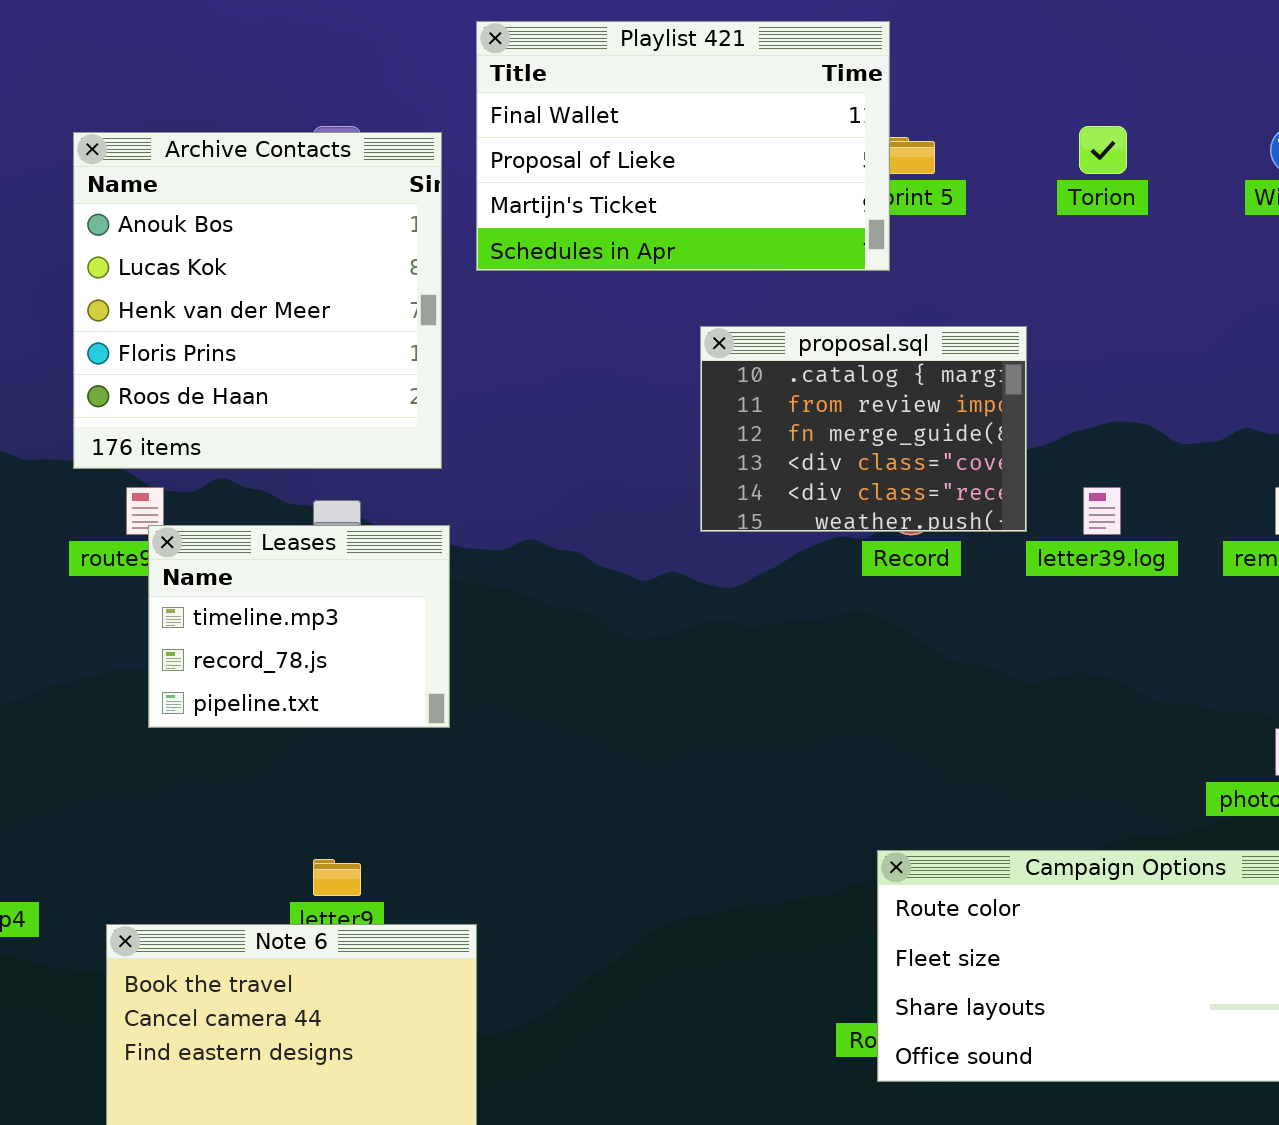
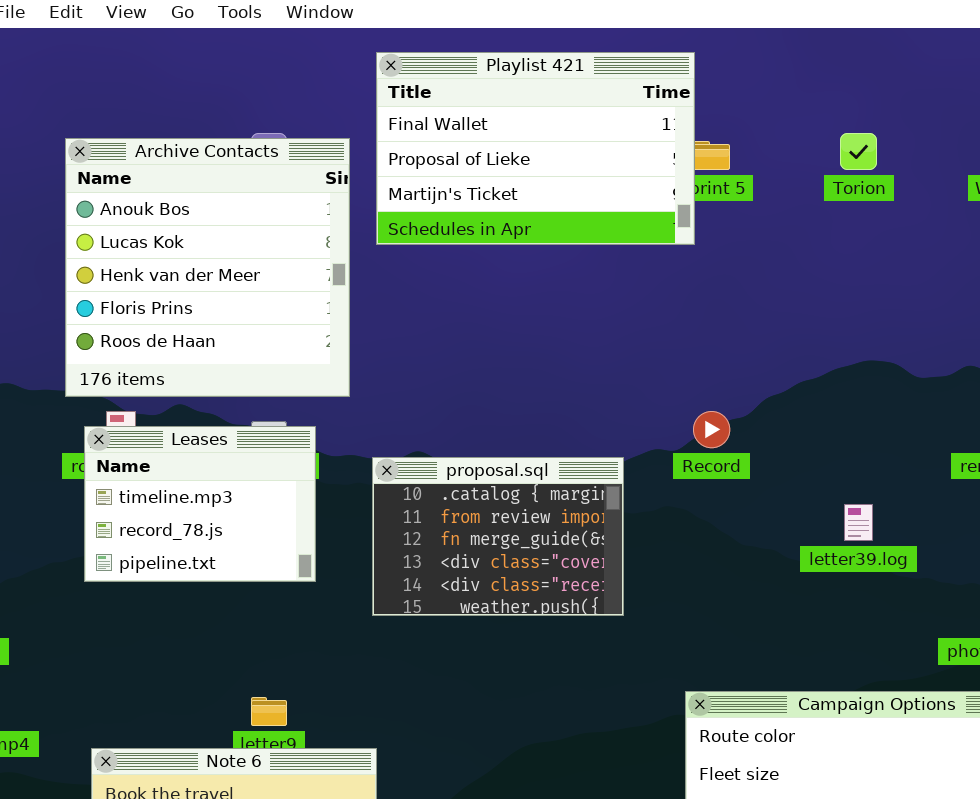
proposal.sql: [700,326,1027,532] -> [372,457,624,616], moved
letter39.log: [1083,487,1121,535] -> [844,504,873,541], moved
Leases: [148,525,450,728] -> [84,426,316,582], moved

